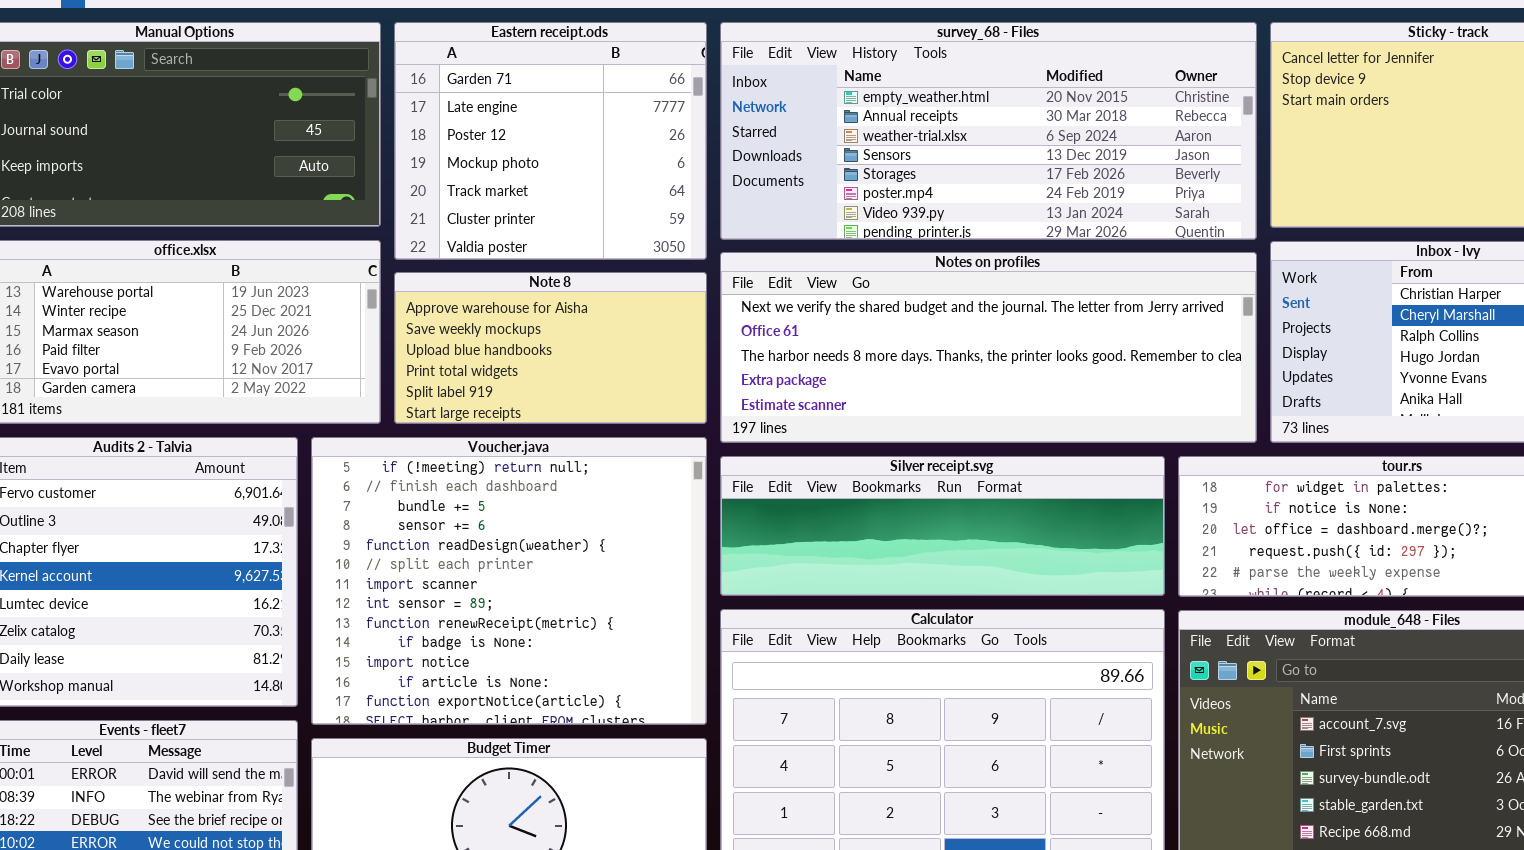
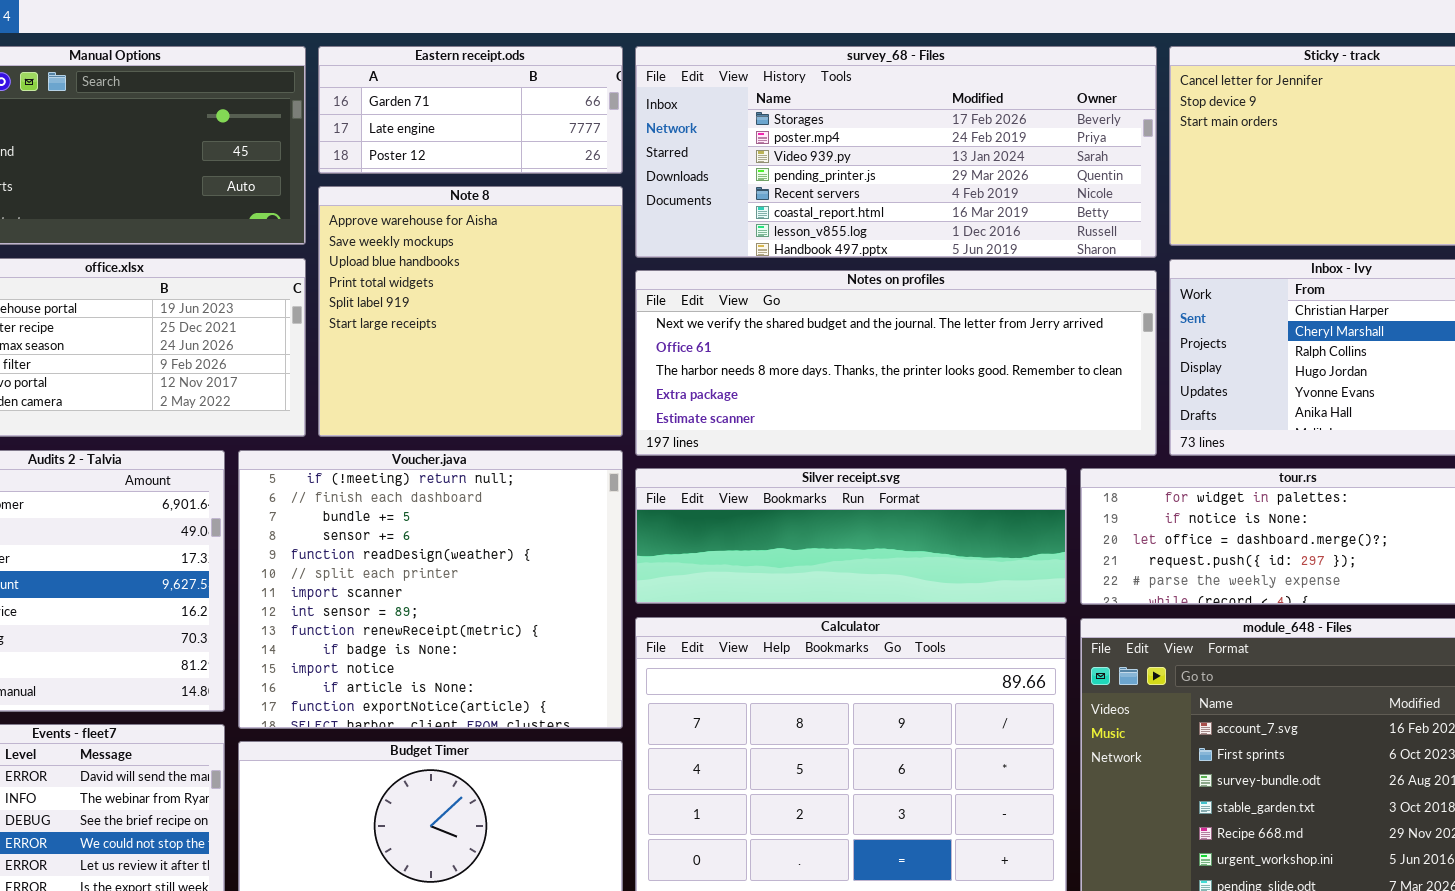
Eastern receipt.ods: [394,22,707,260] -> [318,46,623,174], resized
survey_68 - Files: [720,22,1257,240] -> [635,46,1157,258], scrolled down 4 rows
Note 8: [394,272,707,424] -> [318,186,623,437], resized

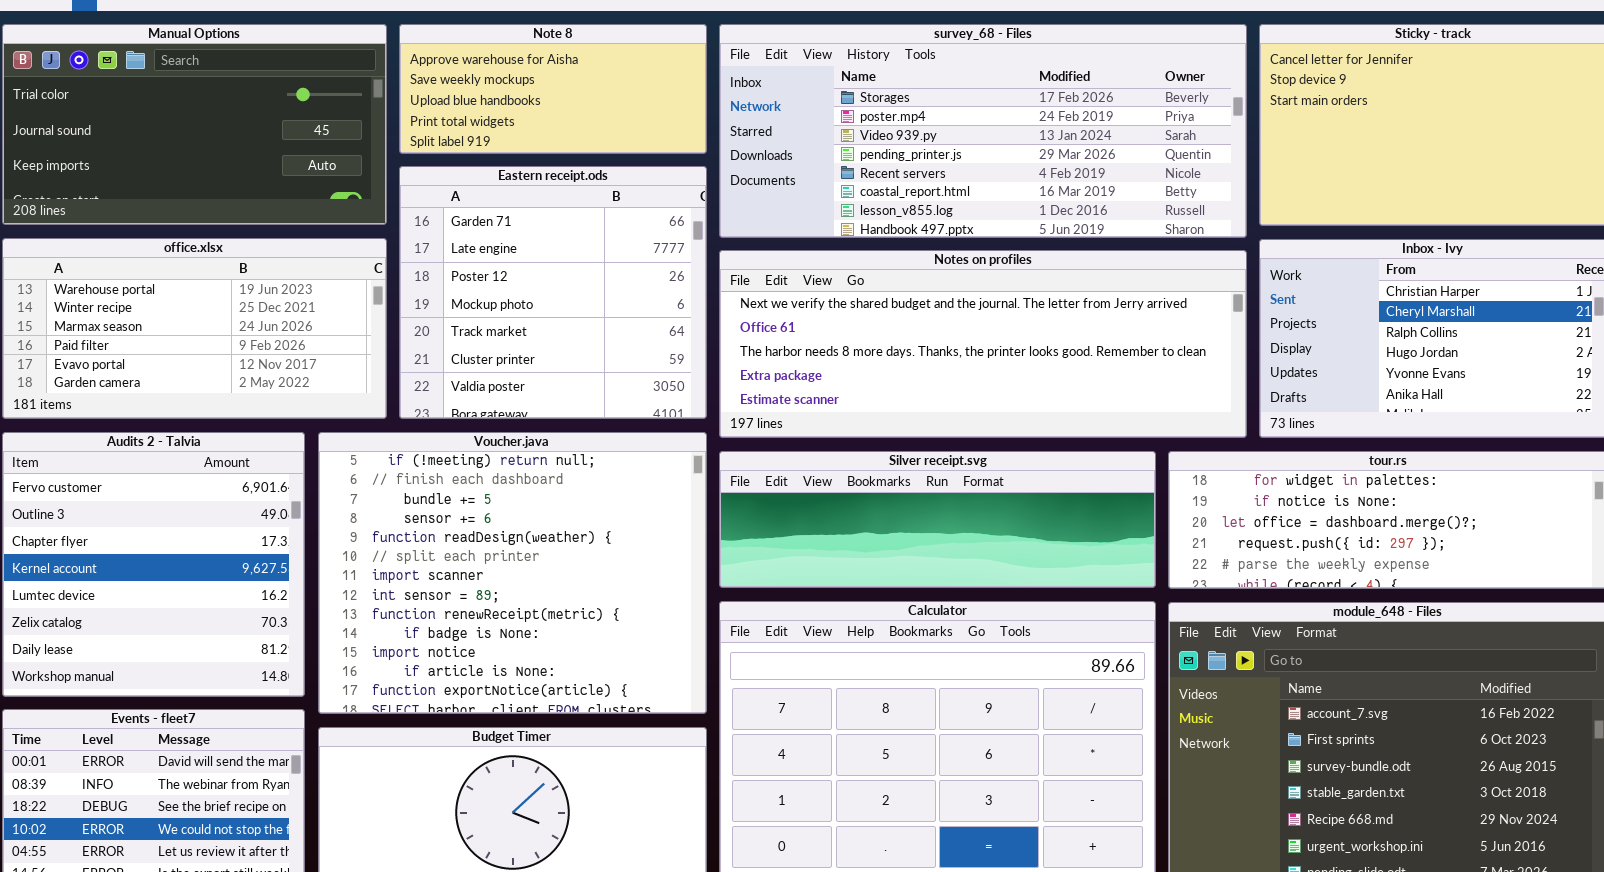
Eastern receipt.ods: [318,46,623,174] -> [399,166,707,419], moved, resized
Note 8: [318,186,623,437] -> [399,24,707,154], moved, resized

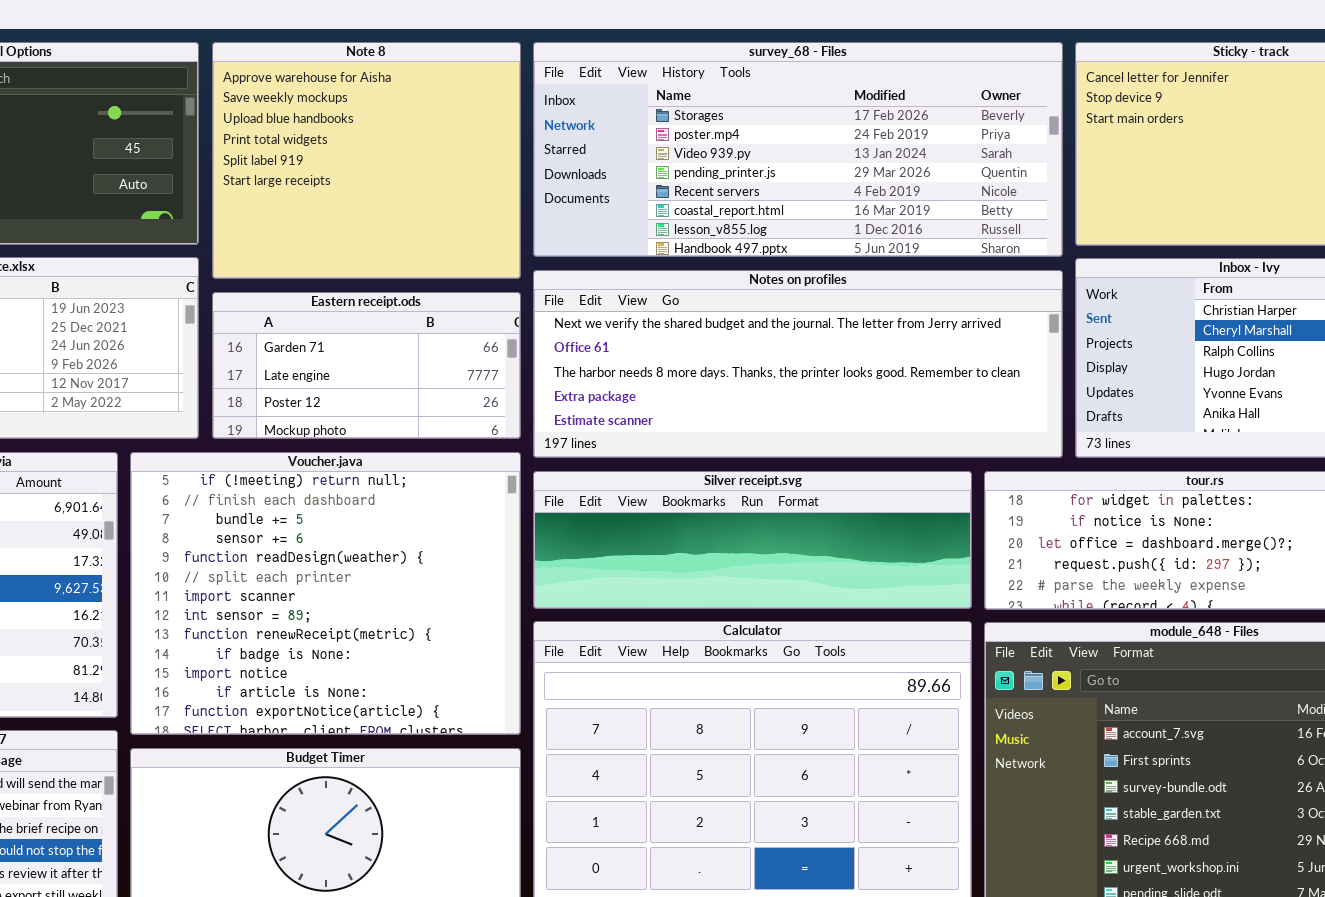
Note 8: [399,24,707,154] -> [212,42,521,279], resized
Eastern receipt.ods: [399,166,707,419] -> [212,292,521,439], resized

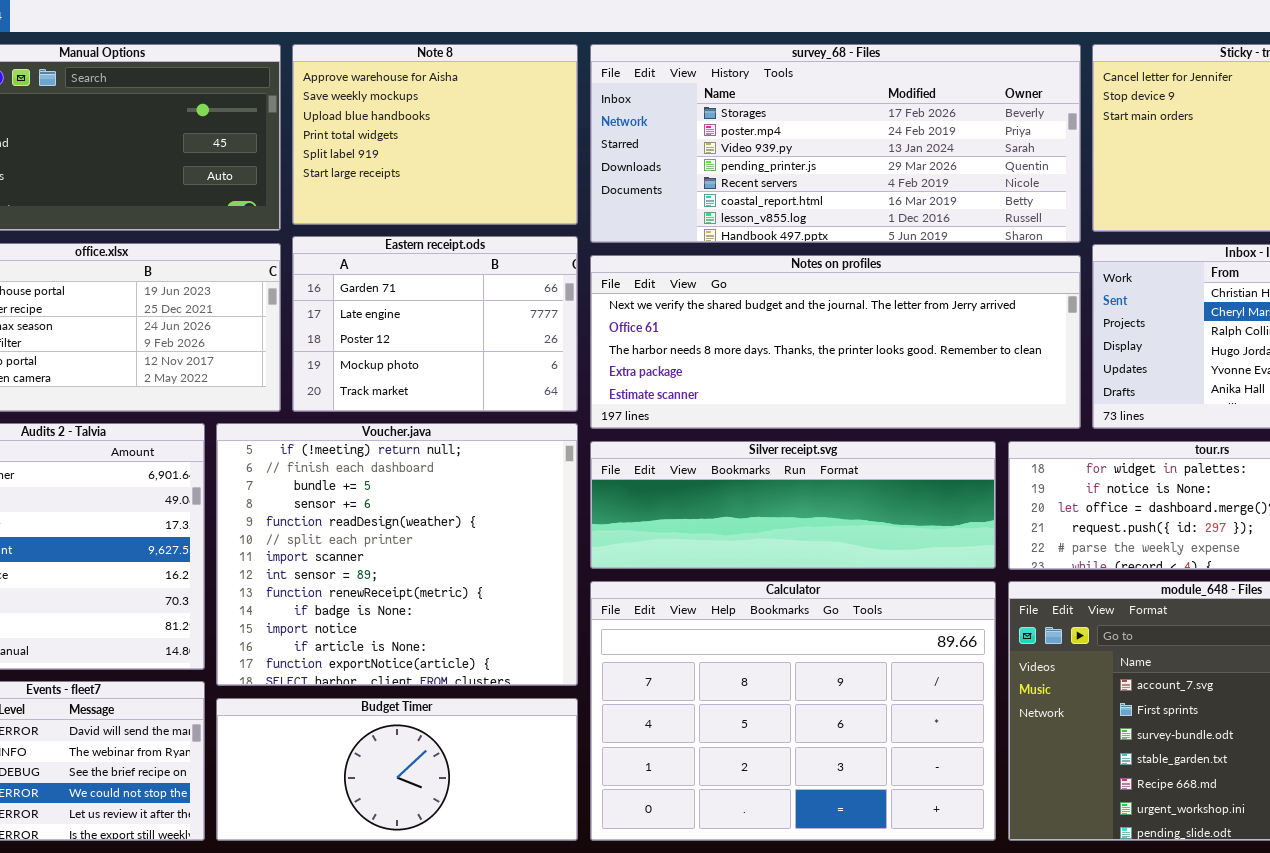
Note 8: [212,42,521,279] -> [292,44,578,225], resized
Eastern receipt.ods: [212,292,521,439] -> [292,236,578,412], resized

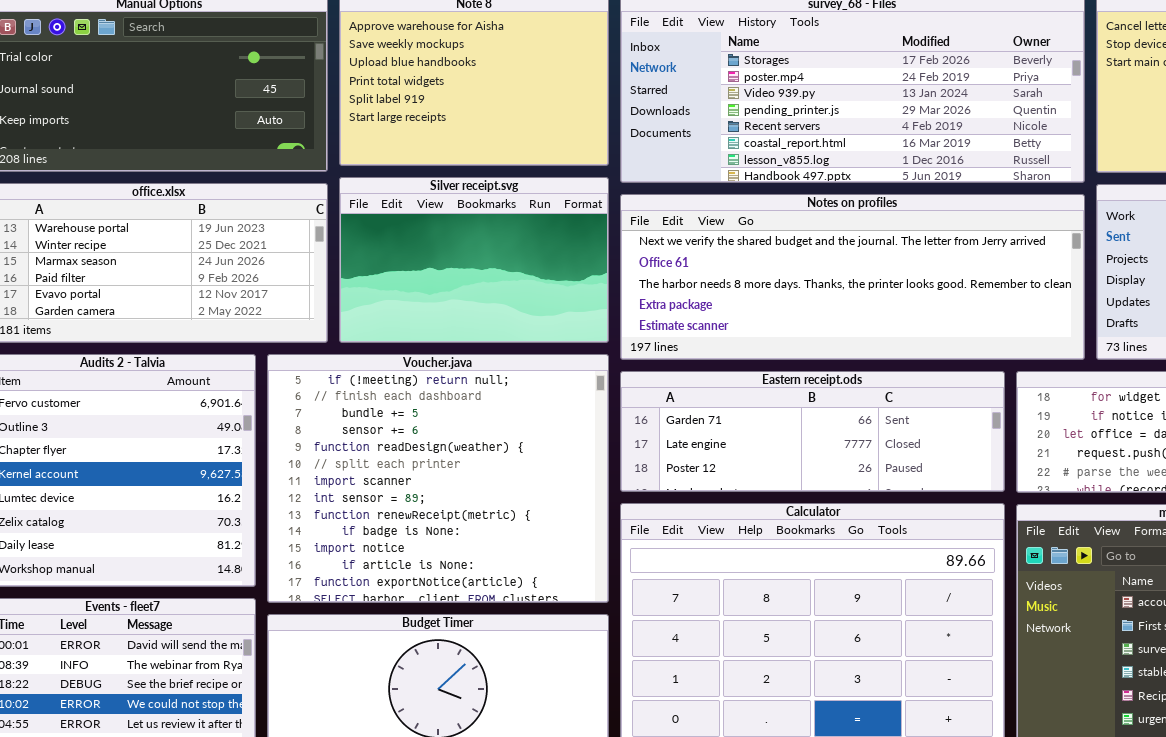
Eastern receipt.ods: [292,236,578,412] -> [620,371,1005,492], moved, resized
Silver receipt.svg: [590,441,996,569] -> [339,177,609,343], moved, resized

